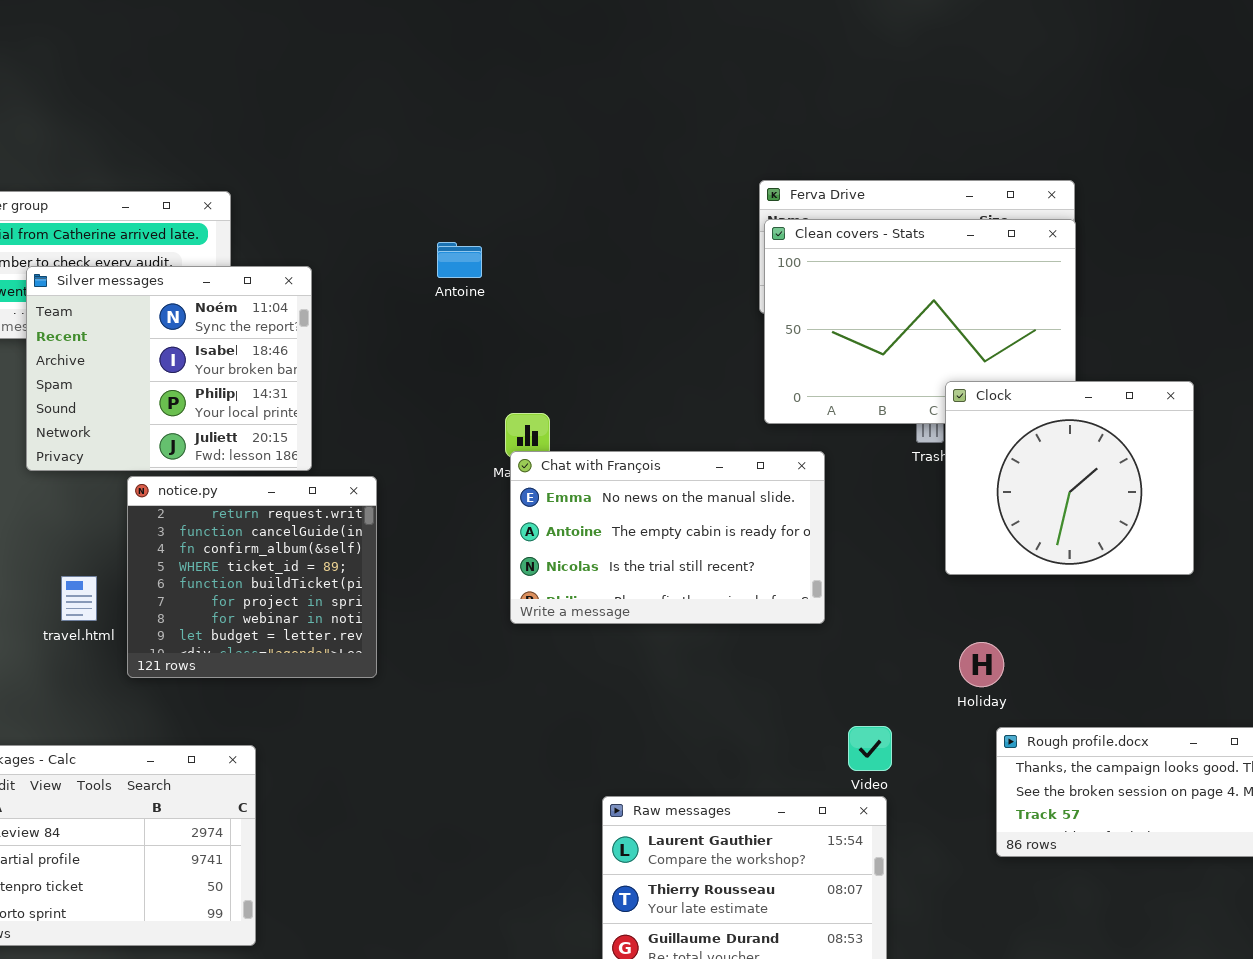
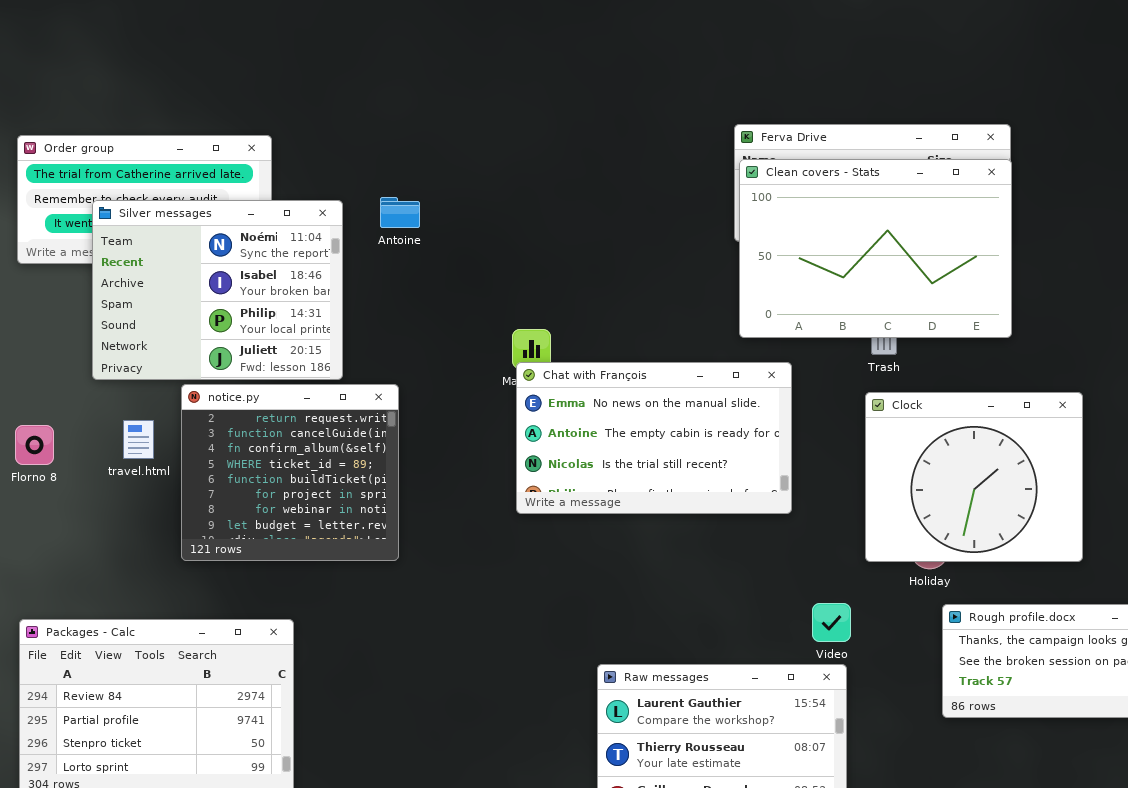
Antoine: [437,242,482,278] -> [380,197,420,228], moved
Clock: [945,381,1194,575] -> [865,392,1083,562], moved
travel.html: [61,576,97,621] -> [123,420,154,459], moved

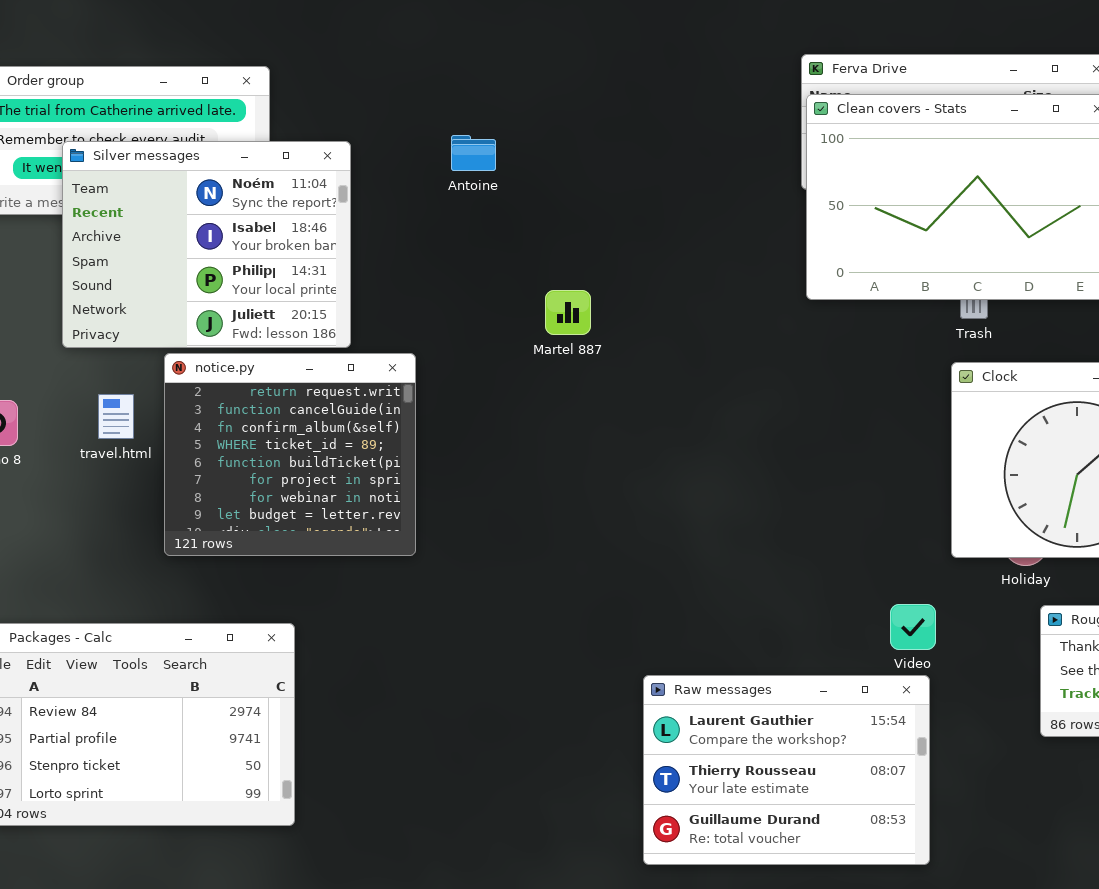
Antoine: [380,197,420,228] -> [451,135,496,171], moved
Chat with François: [516,362,792,514] -> none, closed

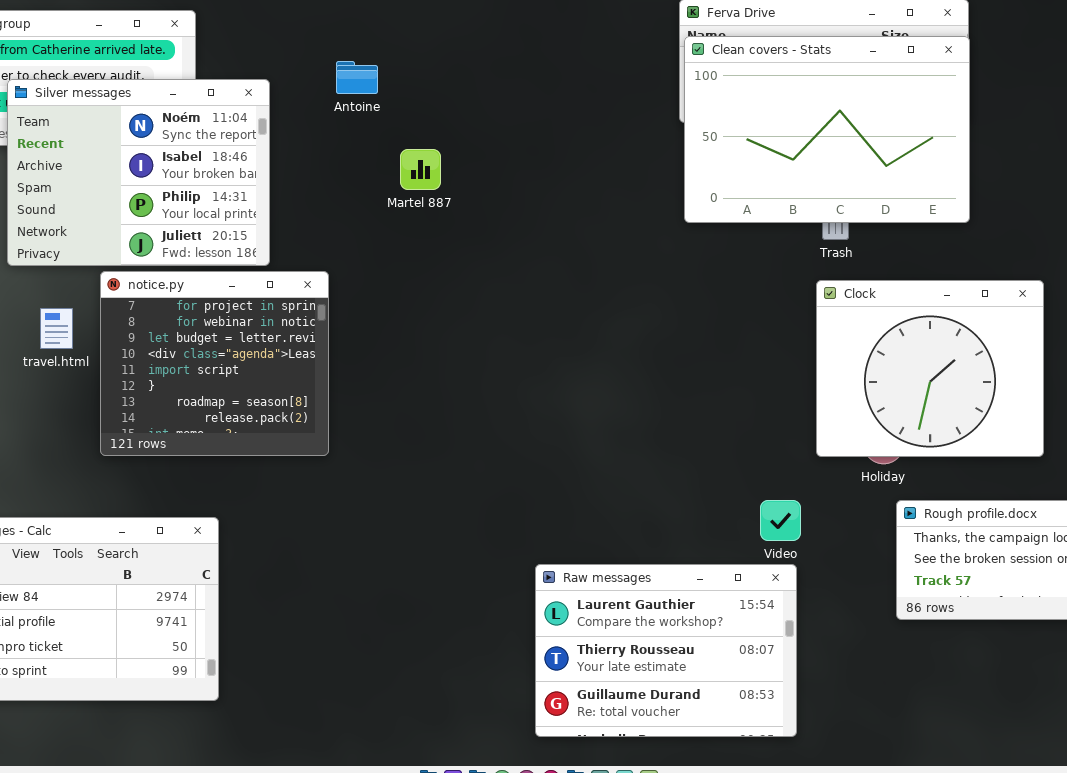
Antoine: [451,135,496,171] -> [336,61,378,94], moved
Martel 887: [545,290,591,335] -> [400,149,441,190], moved
notice.py: [164,353,416,556] -> [100,271,329,456], scrolled down 5 rows

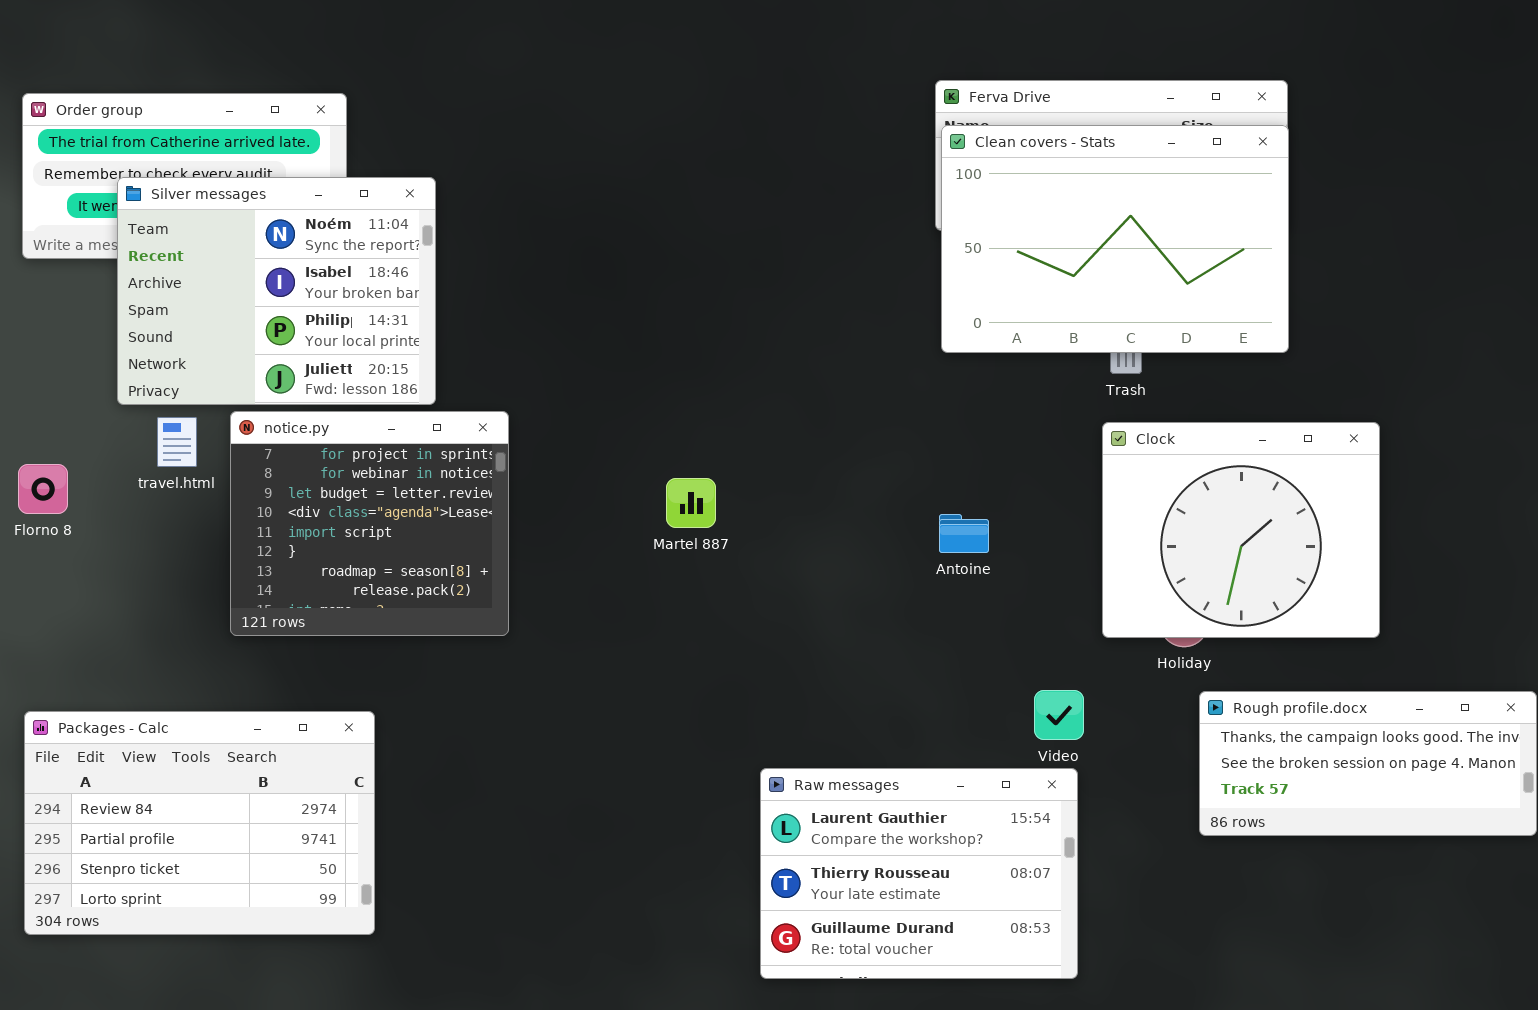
Antoine: [336,61,378,94] -> [939,514,989,553], moved
Martel 887: [400,149,441,190] -> [666,478,716,528], moved
travel.html: [40,308,73,349] -> [157,417,197,467], moved

